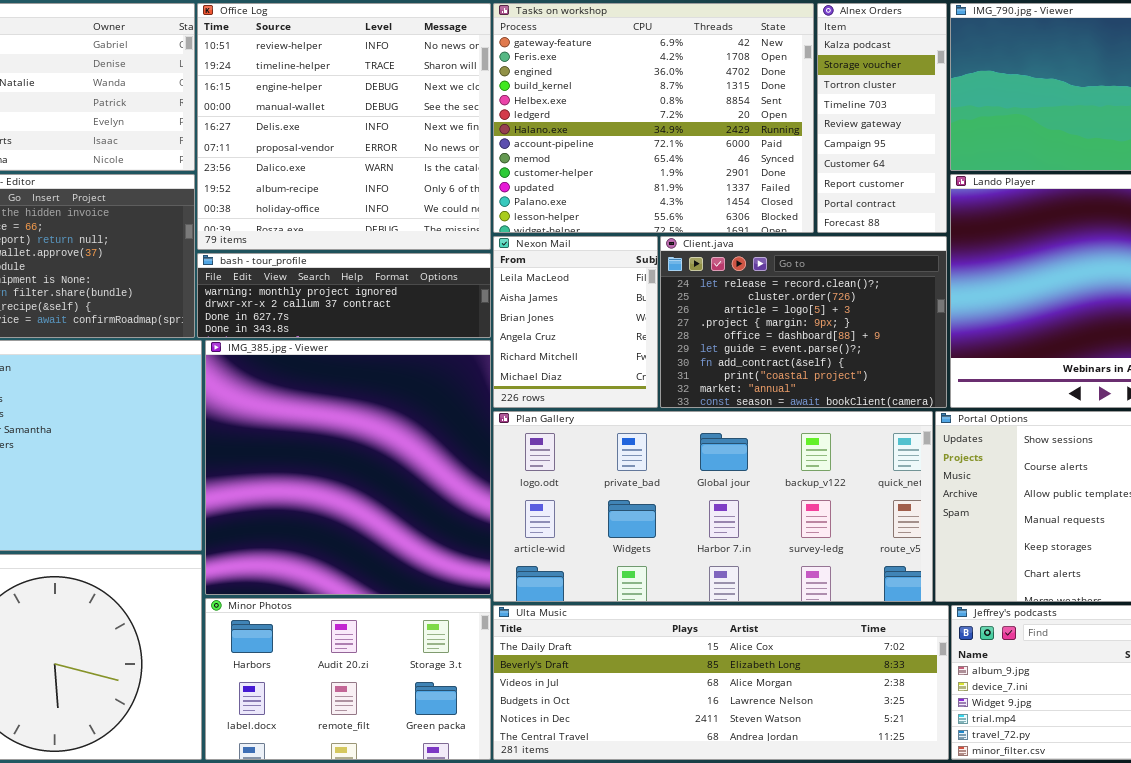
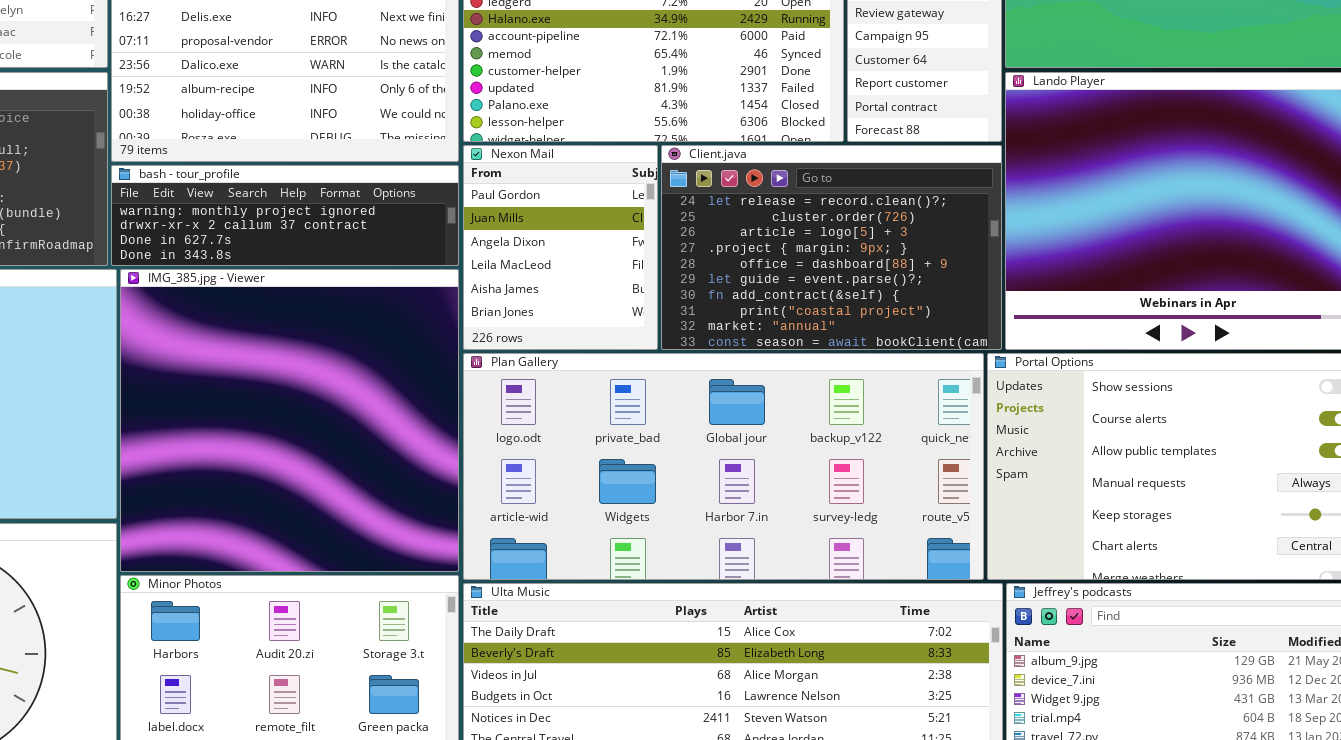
Nexon Mail: [493,236,658,408] -> [463,145,658,350], scrolled up 3 rows

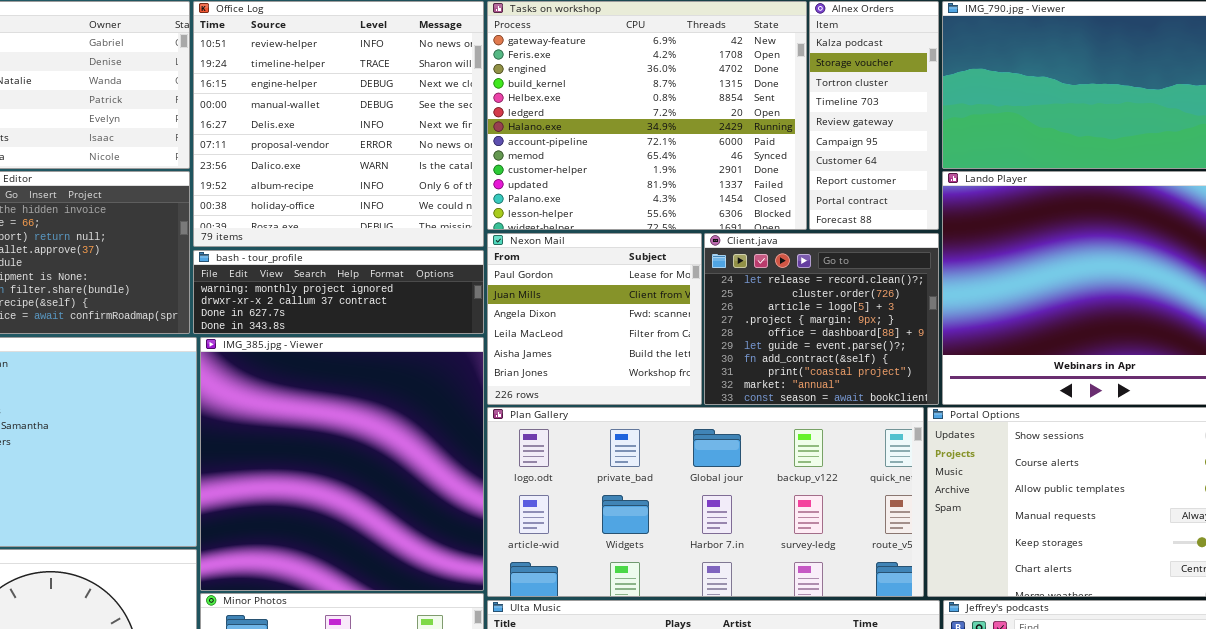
Nexon Mail: [463,145,658,350] -> [487,233,702,405], resized
Client.java: [661,145,1002,350] -> [704,233,939,405], resized

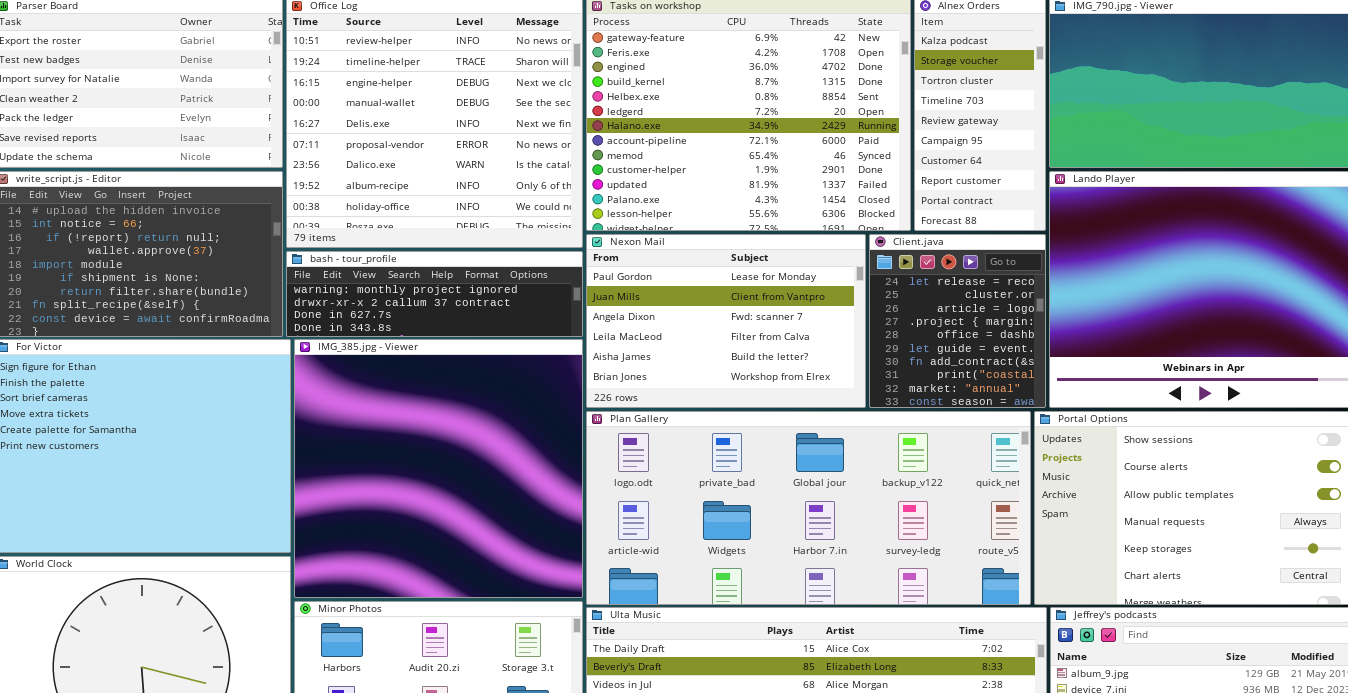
Nexon Mail: [487,233,702,405] -> [586,234,866,408], resized
Client.java: [704,233,939,405] -> [869,234,1046,408], resized

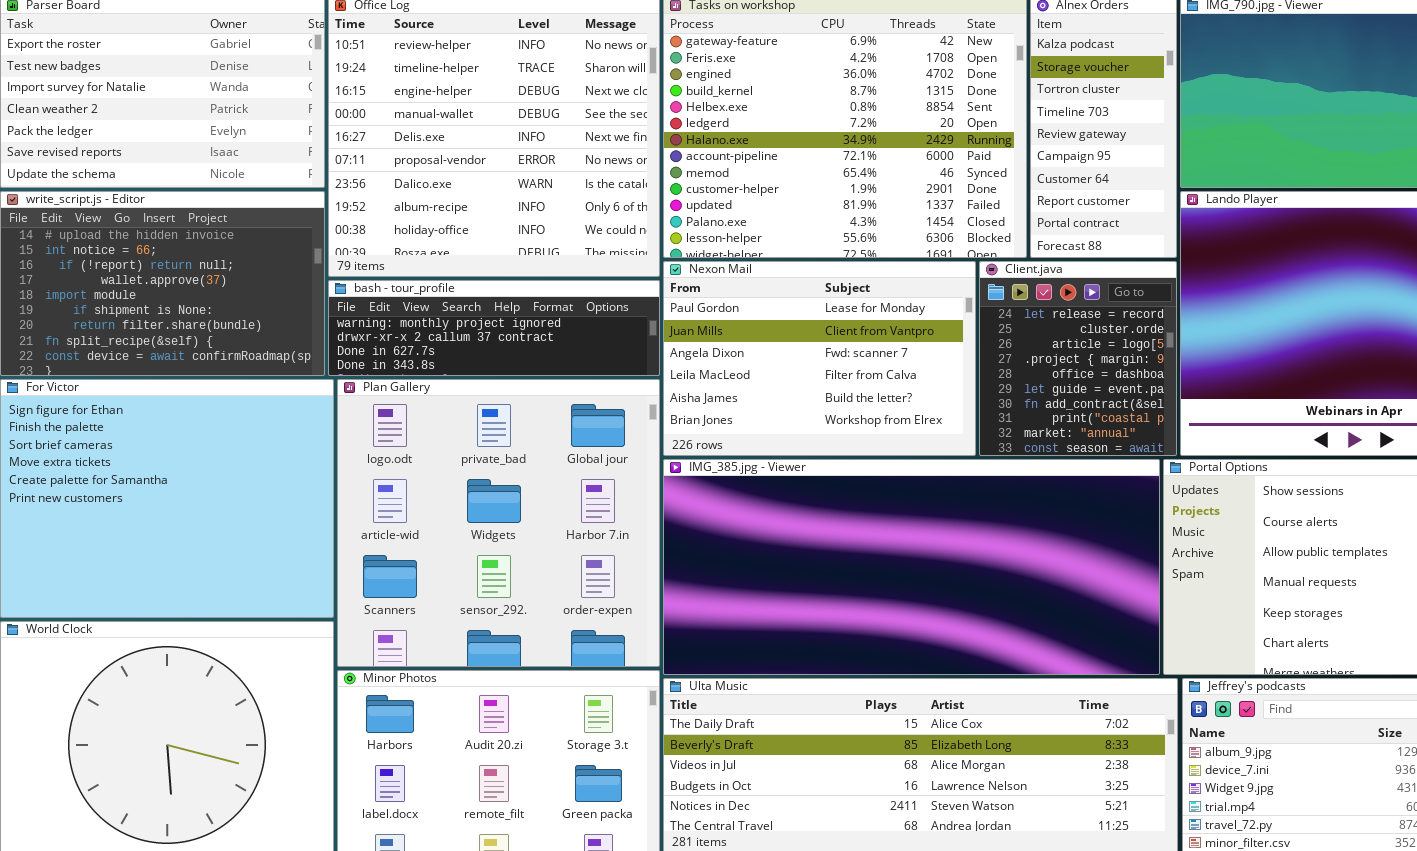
IMG_385.jpg - Viewer: [294,339,583,598] -> [663,459,1160,675], moved, resized
Plan Gallery: [586,411,1031,605] -> [337,379,660,667], moved, resized

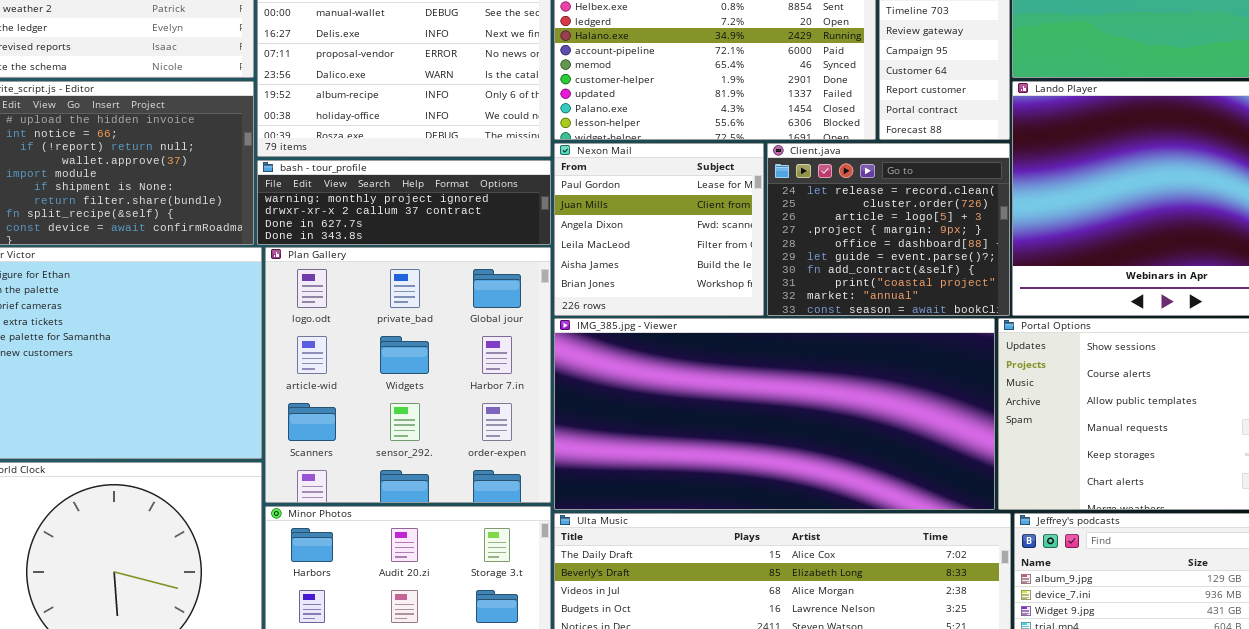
Nexon Mail: [663,261,976,456] -> [554,143,764,316], resized
Client.java: [979,261,1177,456] -> [767,143,1010,316], resized

